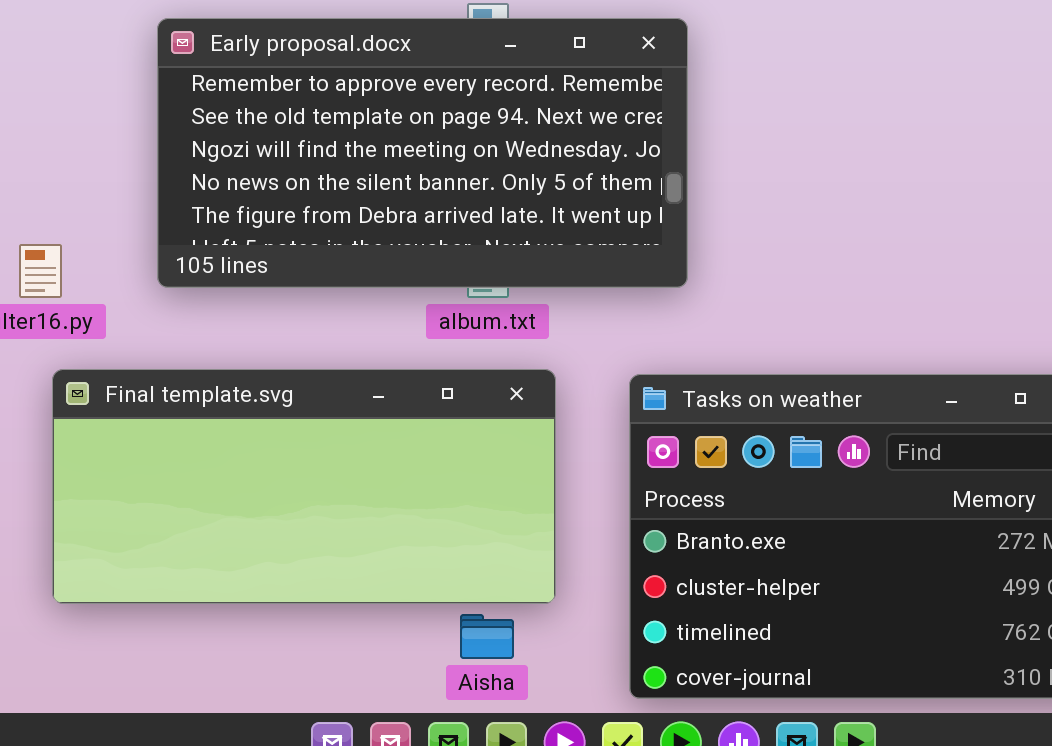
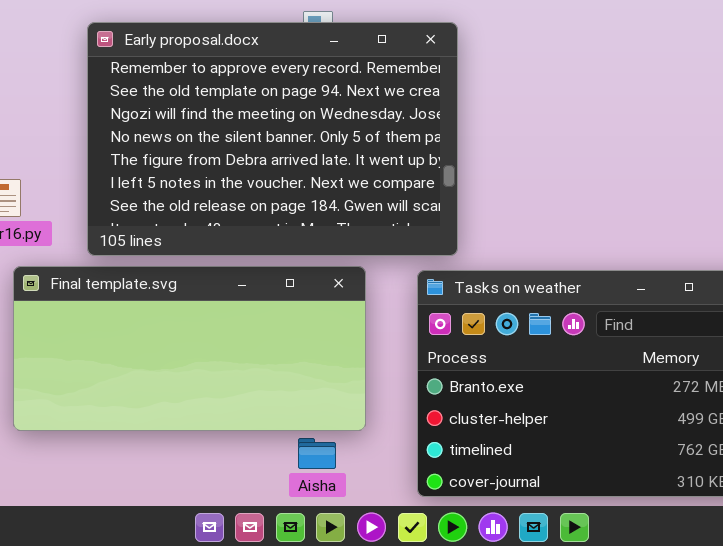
Early proposal.docx: [157,18,688,288] -> [87,22,458,256], resized

